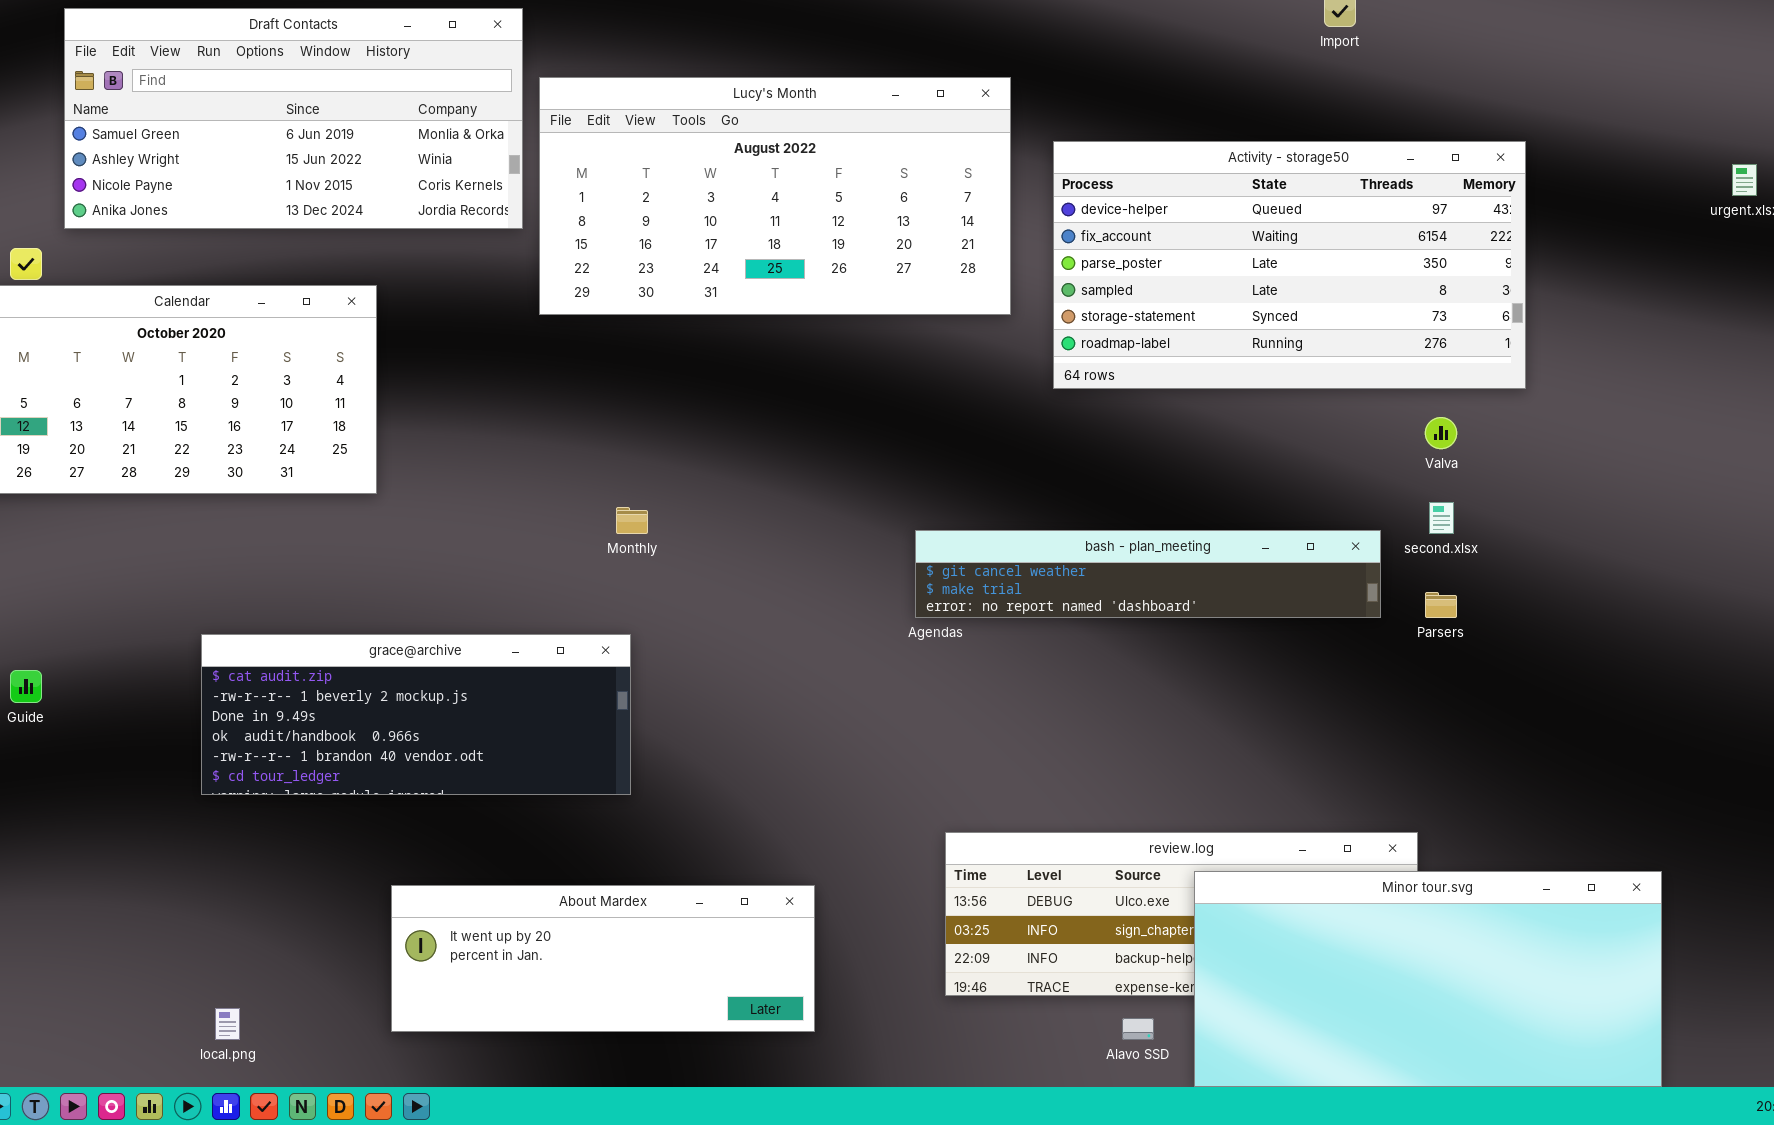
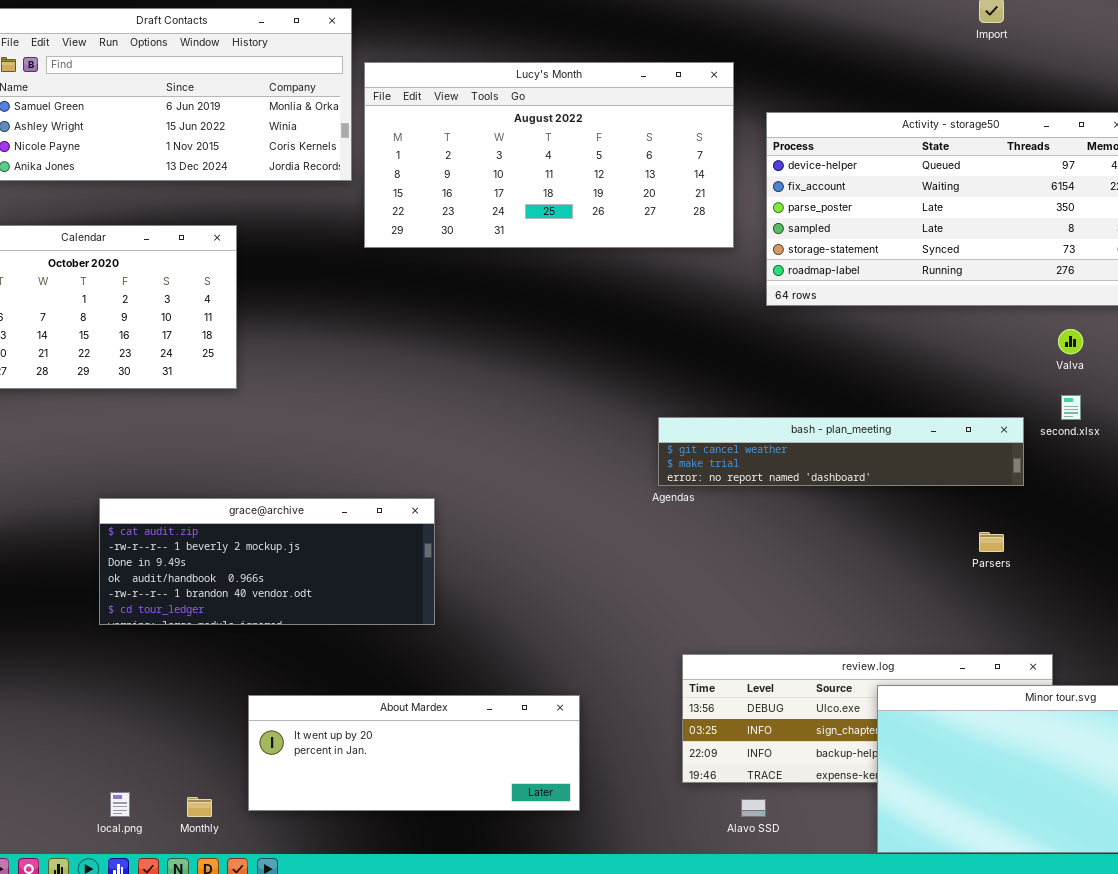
Monthly: [616,507,648,534] -> [187,797,212,817], moved
Parsers: [1425,592,1457,618] -> [979,532,1004,552], moved
Alavo SSD: [1122,1018,1154,1040] -> [741,799,766,817], moved

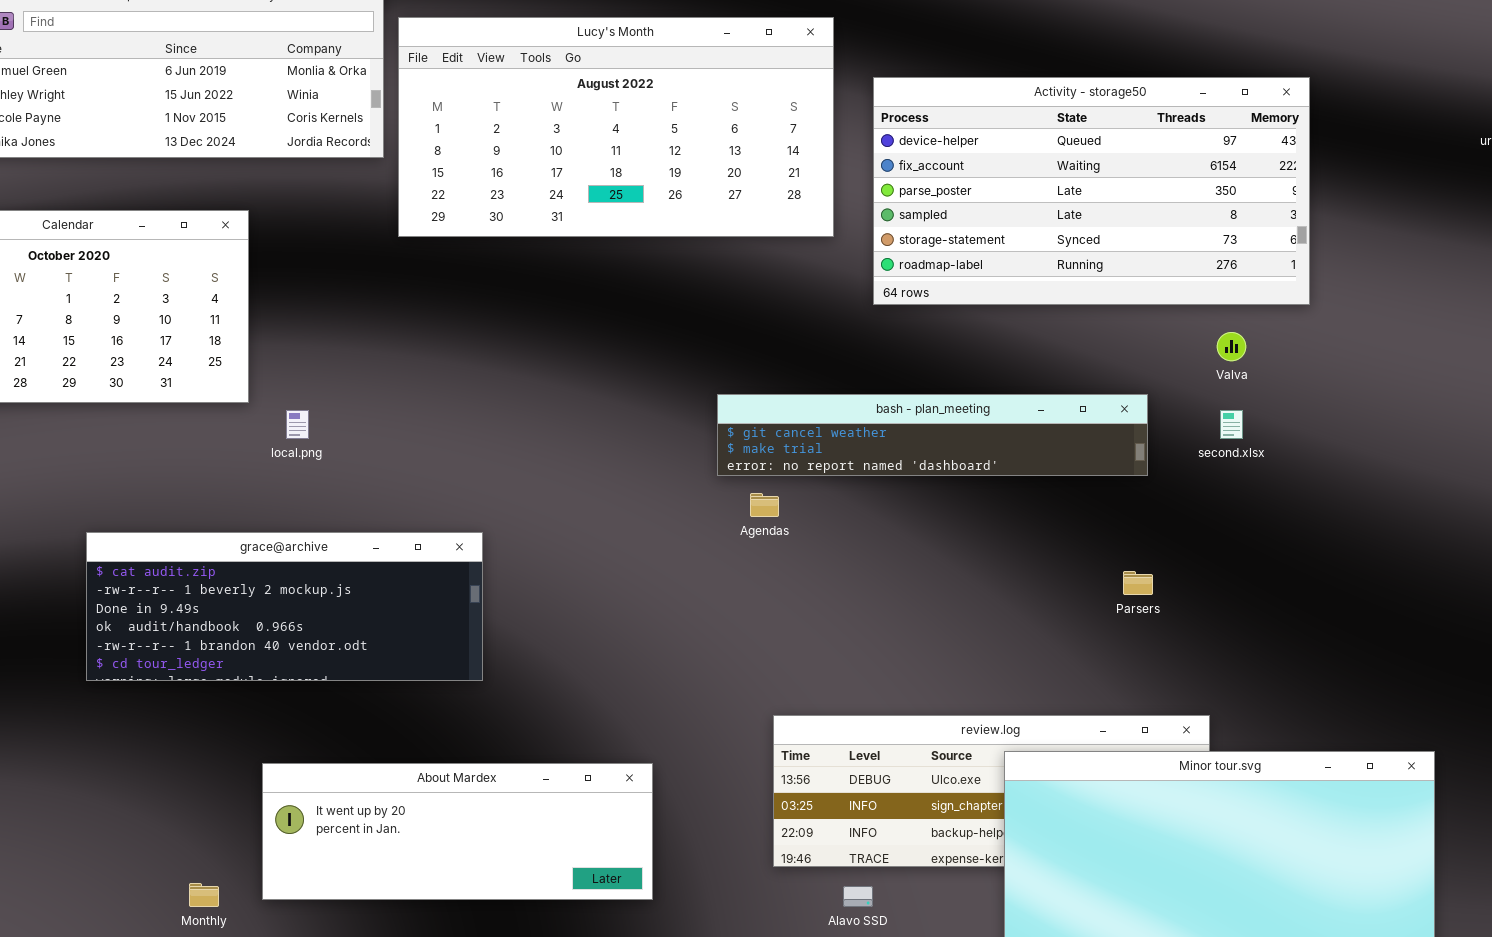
bash - plan_meeting: [658,417,1024,486] -> [717,394,1148,476], moved
local.png: [110,792,130,817] -> [286,410,309,439], moved

